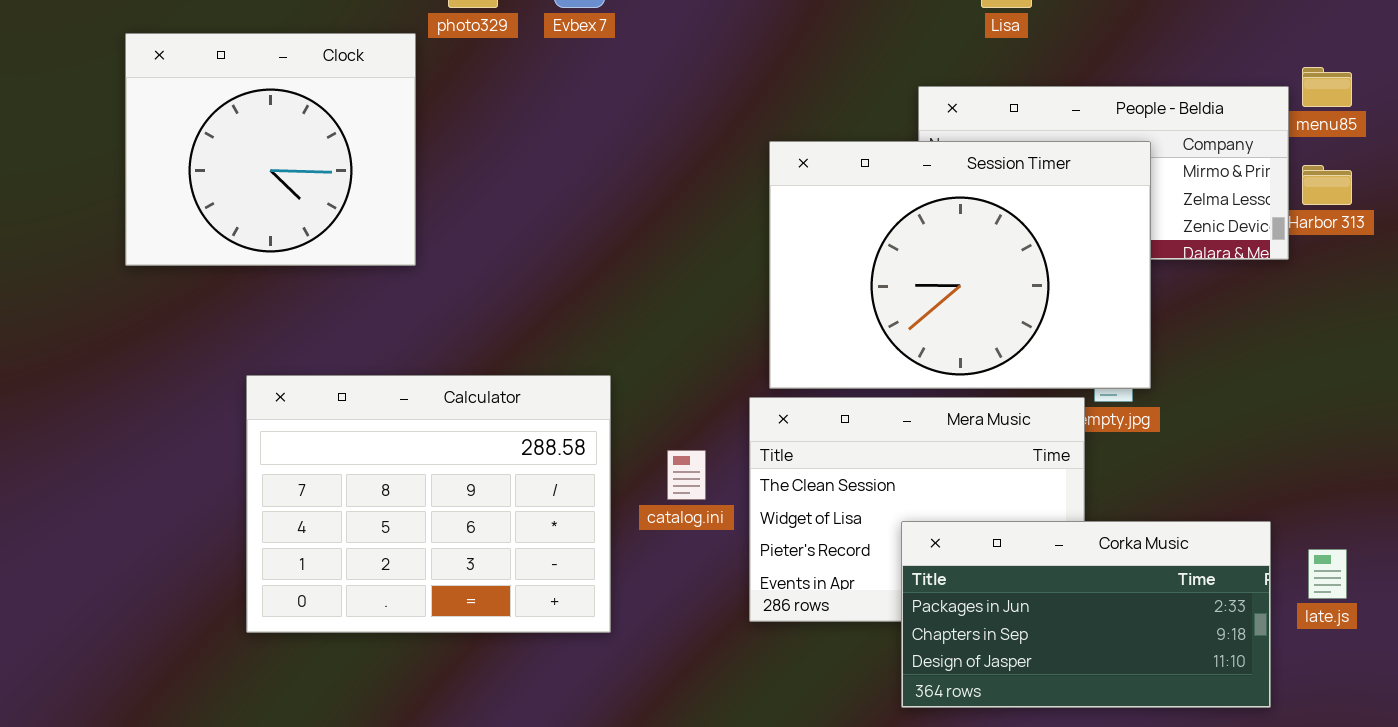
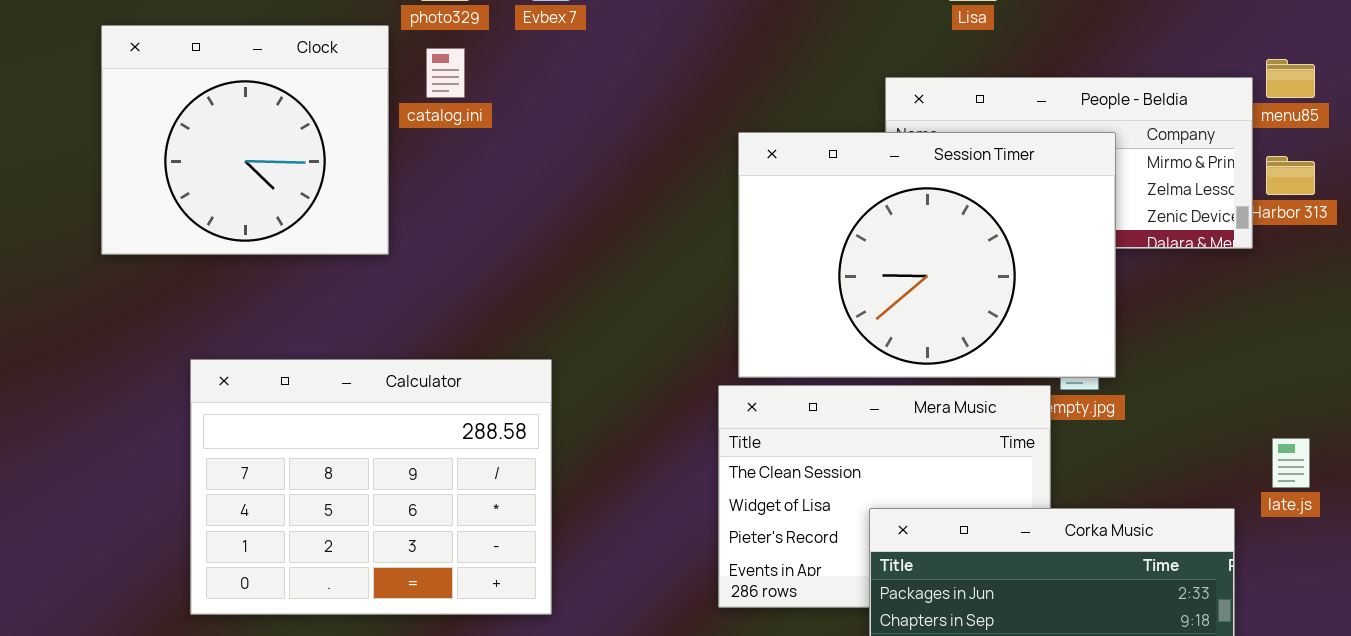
Calculator: [246,375,611,633] -> [190,359,552,615], moved
catalog.ini: [667,450,706,500] -> [426,48,465,98], moved
late.js: [1308,549,1347,599] -> [1272,438,1310,488], moved

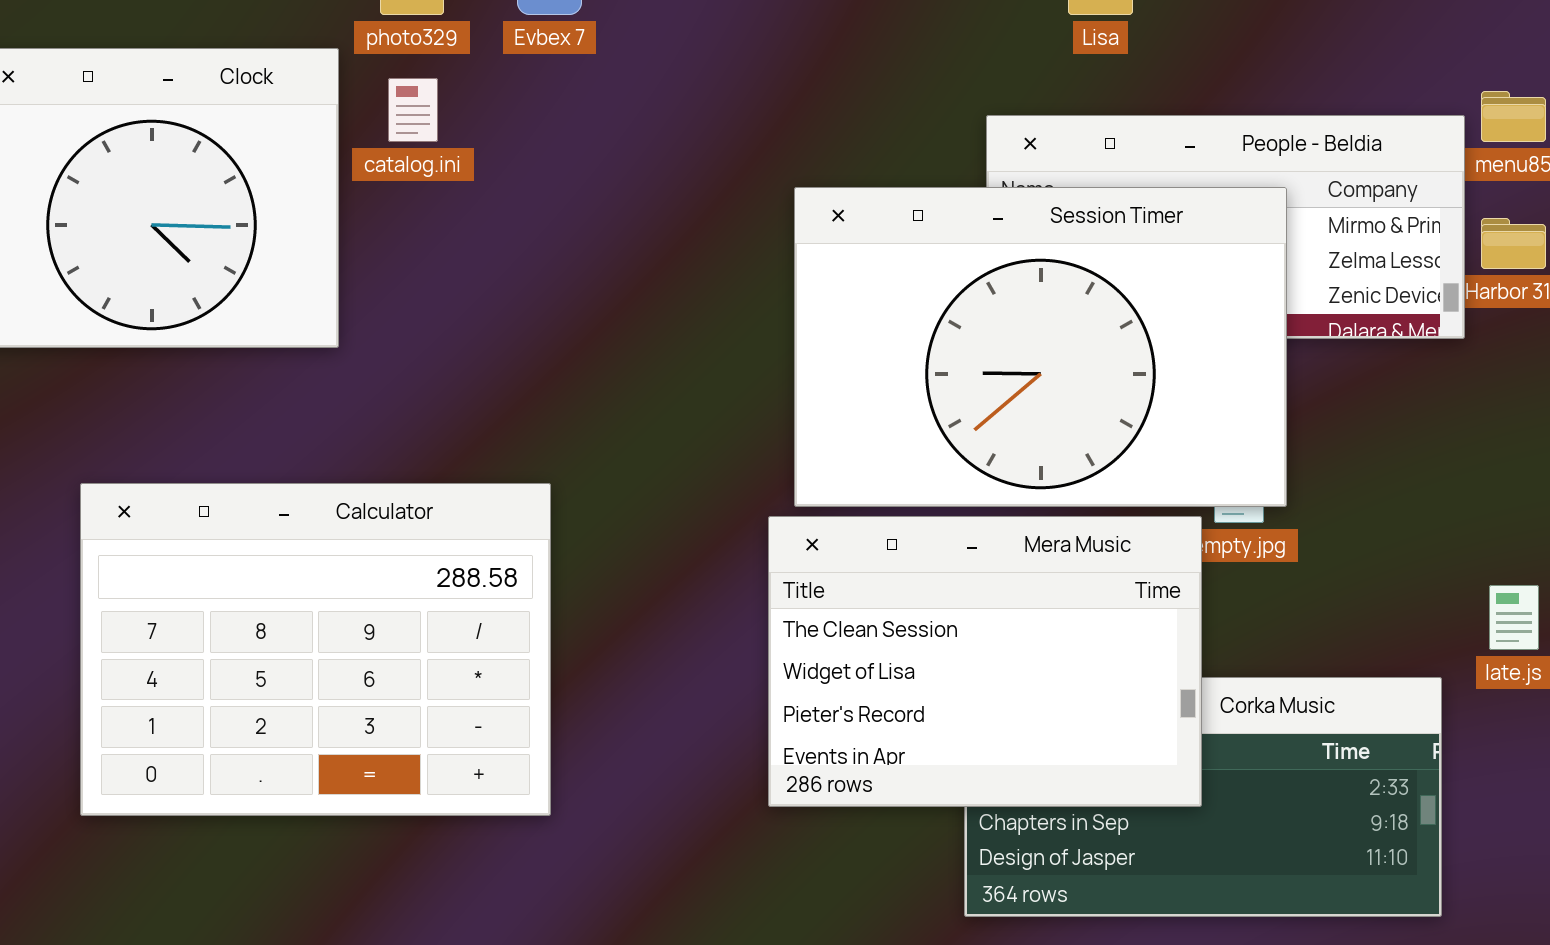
Mera Music: [718,385,1051,608] -> [768,516,1202,807], raised

